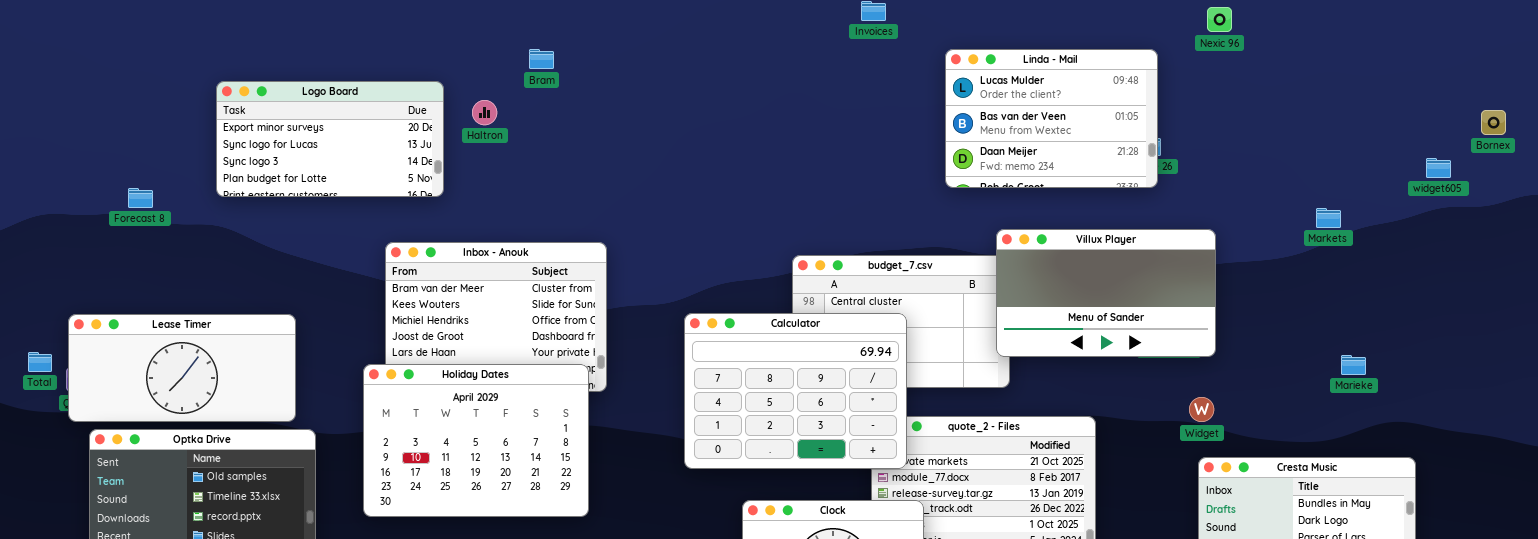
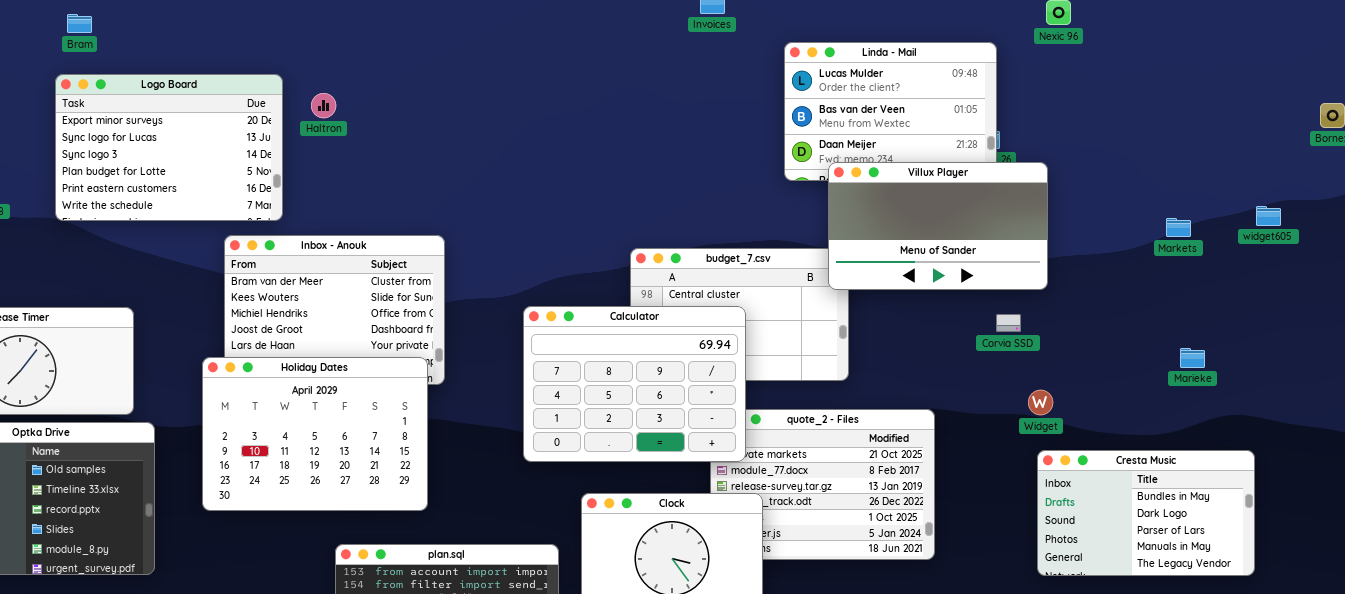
Bram: [529,49,554,69] -> [67,14,92,33], moved
Logo Board: [216,81,444,197] -> [55,74,283,221], resized
widget605: [1426,158,1451,178] -> [1256,206,1281,226], moved
Markets: [1316,208,1341,228] -> [1166,218,1191,237], moved
Villux Player: [996,229,1216,357] -> [828,162,1048,290], moved

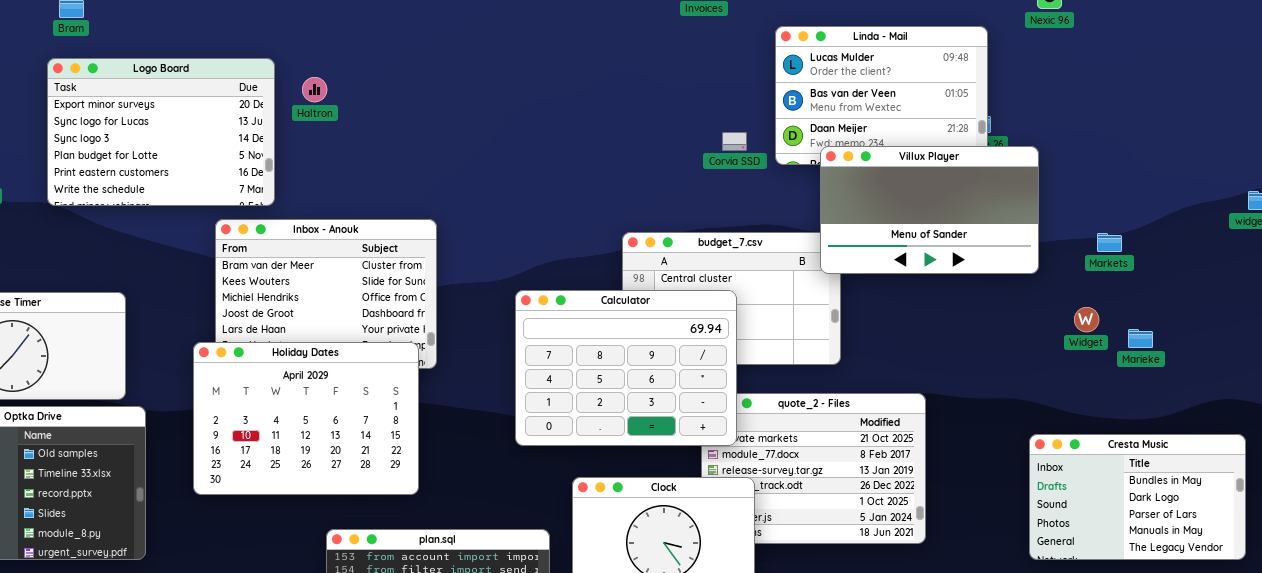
Markets: [1166,218,1191,237] -> [1097,233,1122,252], moved
Corvia SSD: [996,314,1021,332] -> [722,132,747,151], moved
Marieke: [1180,348,1205,368] -> [1128,329,1153,348], moved
Widget: [1028,390,1053,415] -> [1074,307,1099,332], moved

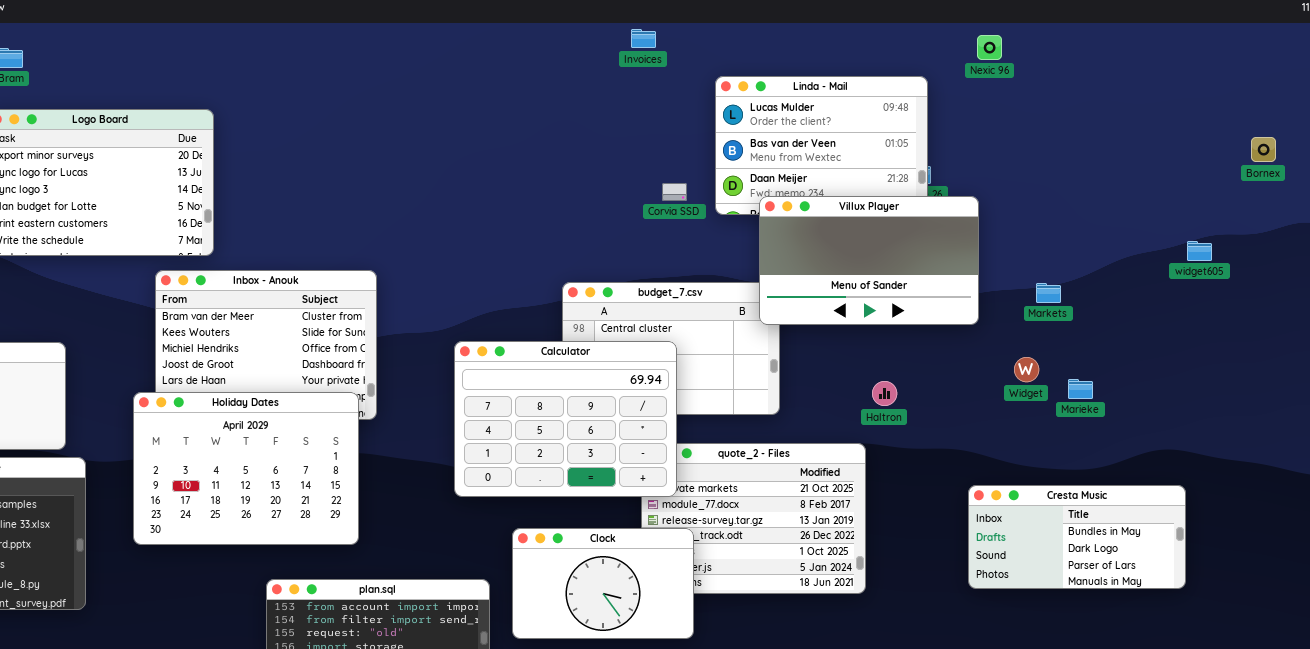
Haltron: [302,77,327,102] -> [872,381,897,406], moved
Cresta Music: [1029,434,1246,560] -> [968,485,1186,589], resized

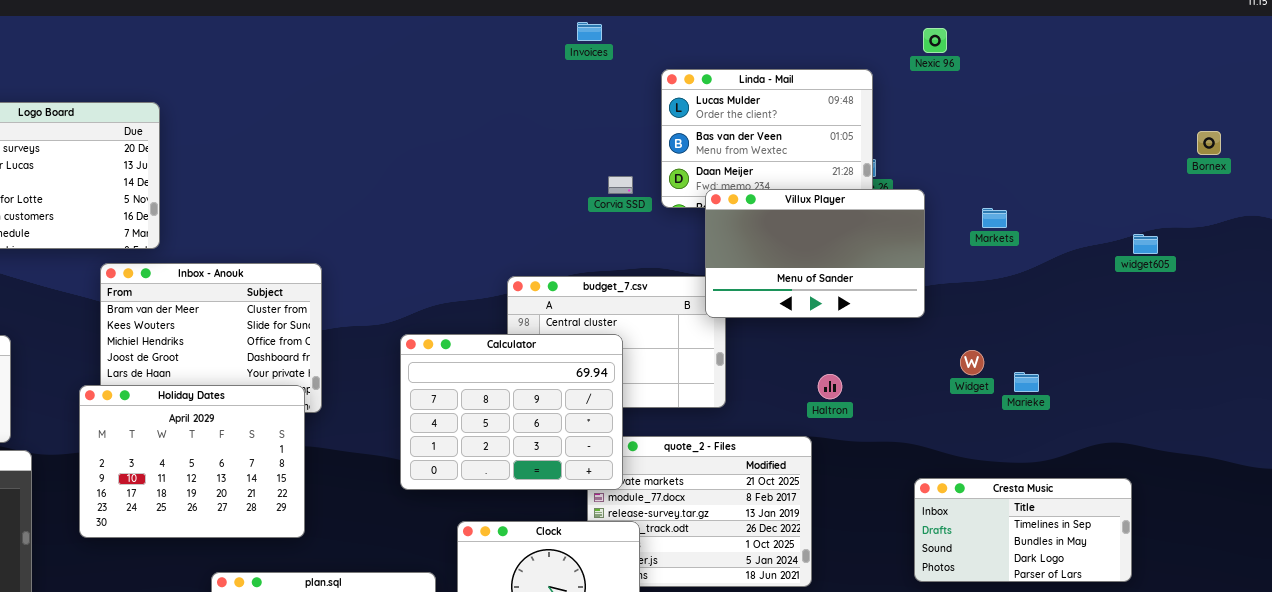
Markets: [1036,283,1061,303] -> [982,208,1007,228], moved
Cresta Music: [968,485,1186,589] -> [914,478,1132,582], scrolled up 1 row

